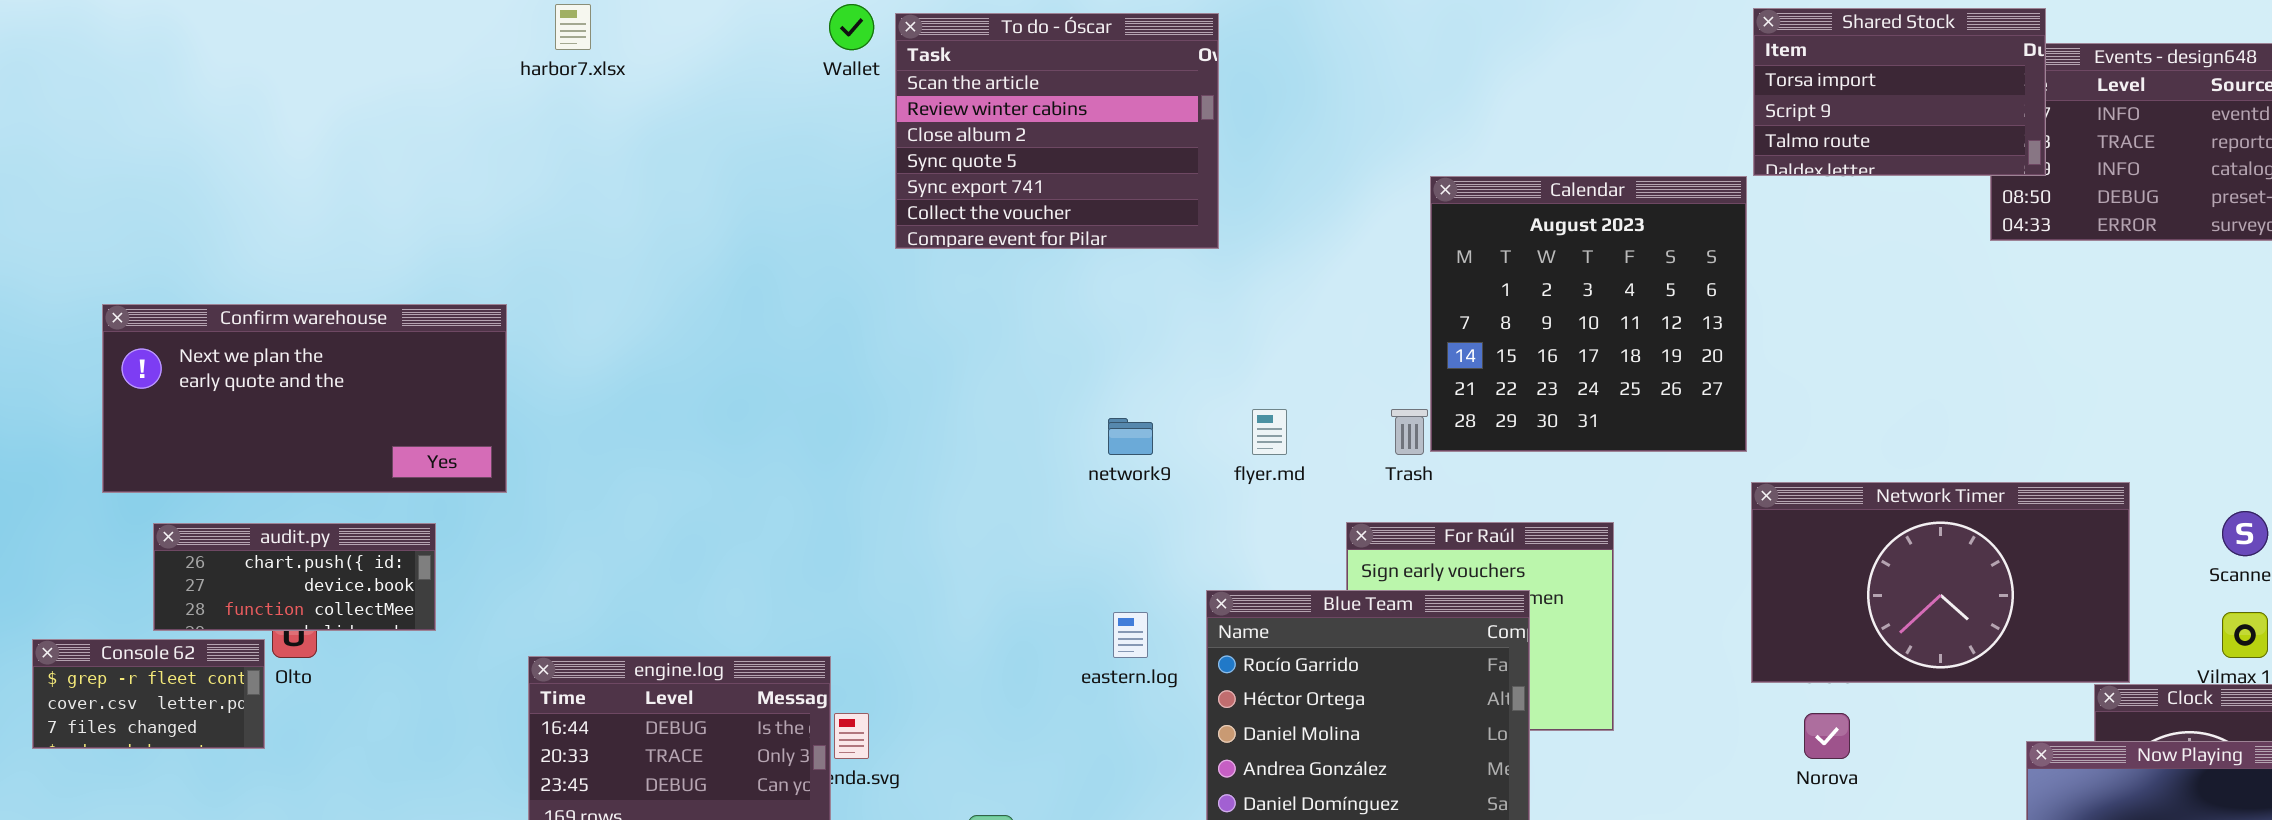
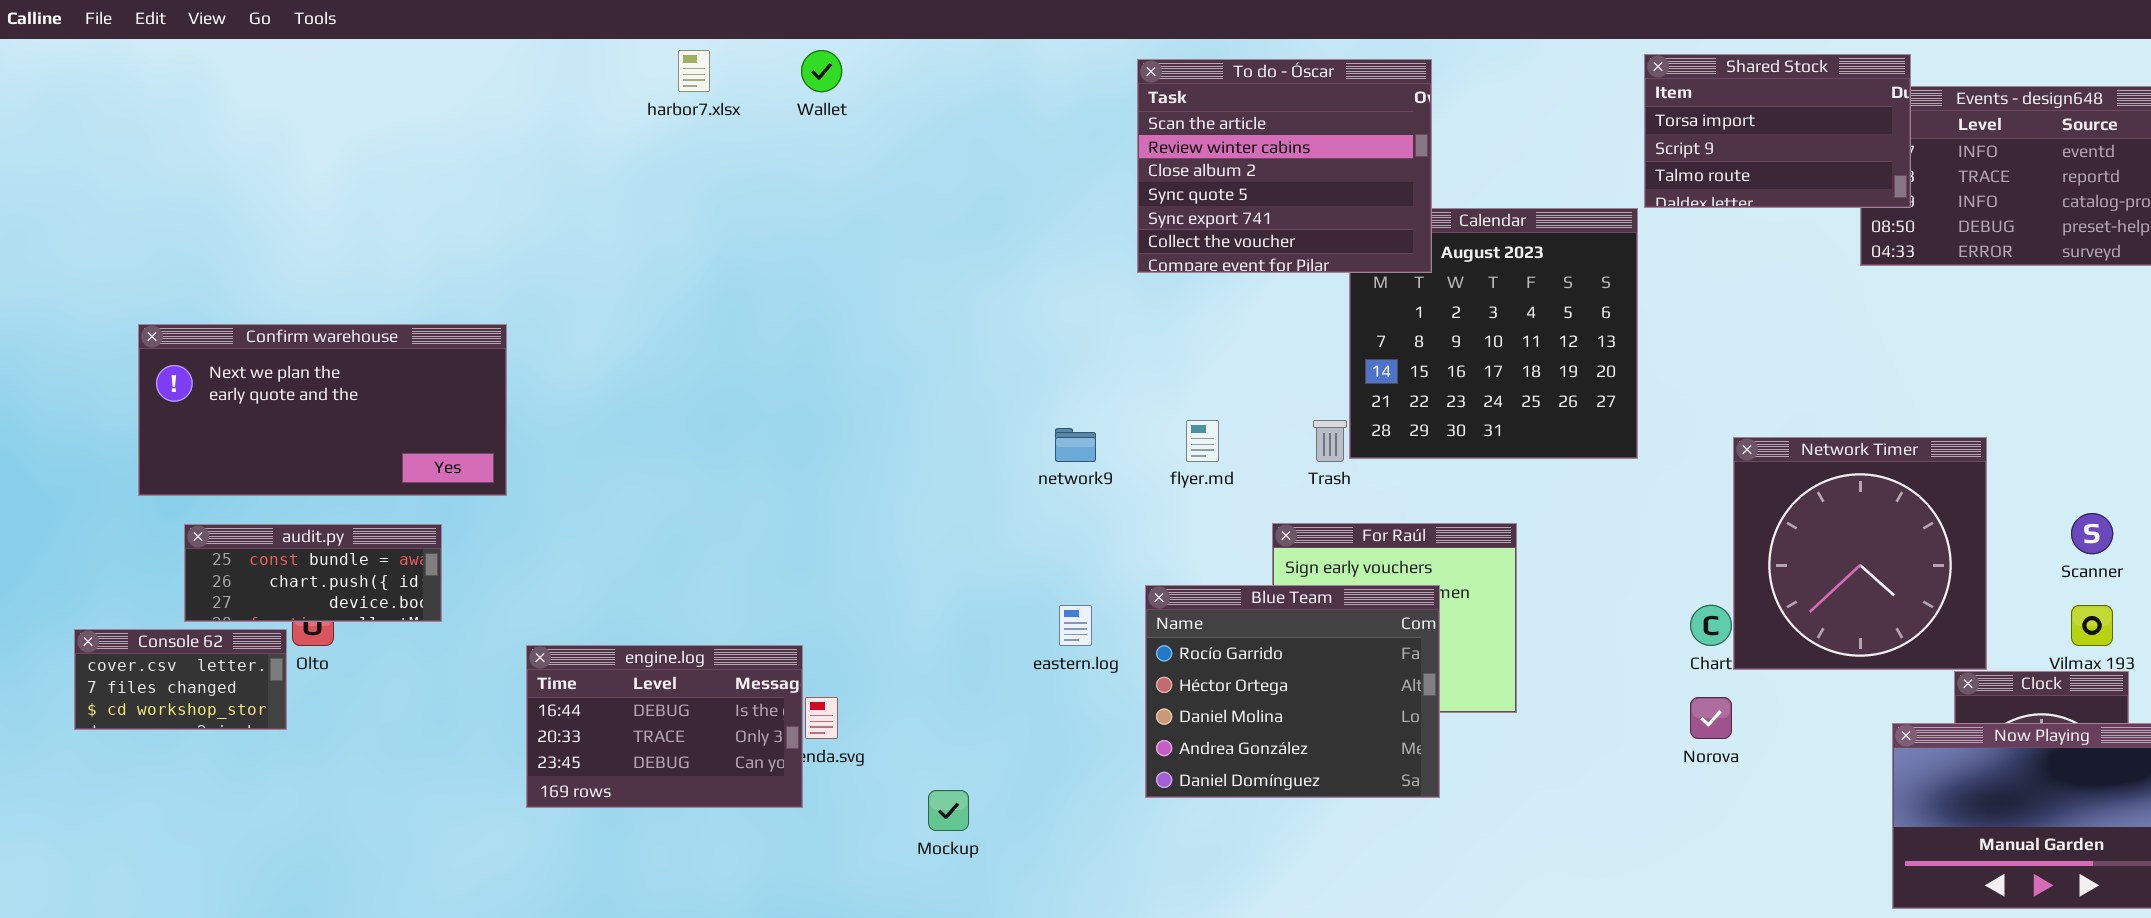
harbor7.xlsx: [555,4,591,50] -> [678,50,710,92], moved
To do - Óscar: [895,13,1219,249] -> [1137,59,1432,273], moved
Network Timer: [1751,482,2130,683] -> [1733,437,1987,670], resized
audit.py: [153,523,436,631] -> [184,524,442,622], scrolled up 1 row
Console 62: [32,639,265,749] -> [74,629,287,730], scrolled down 1 row

